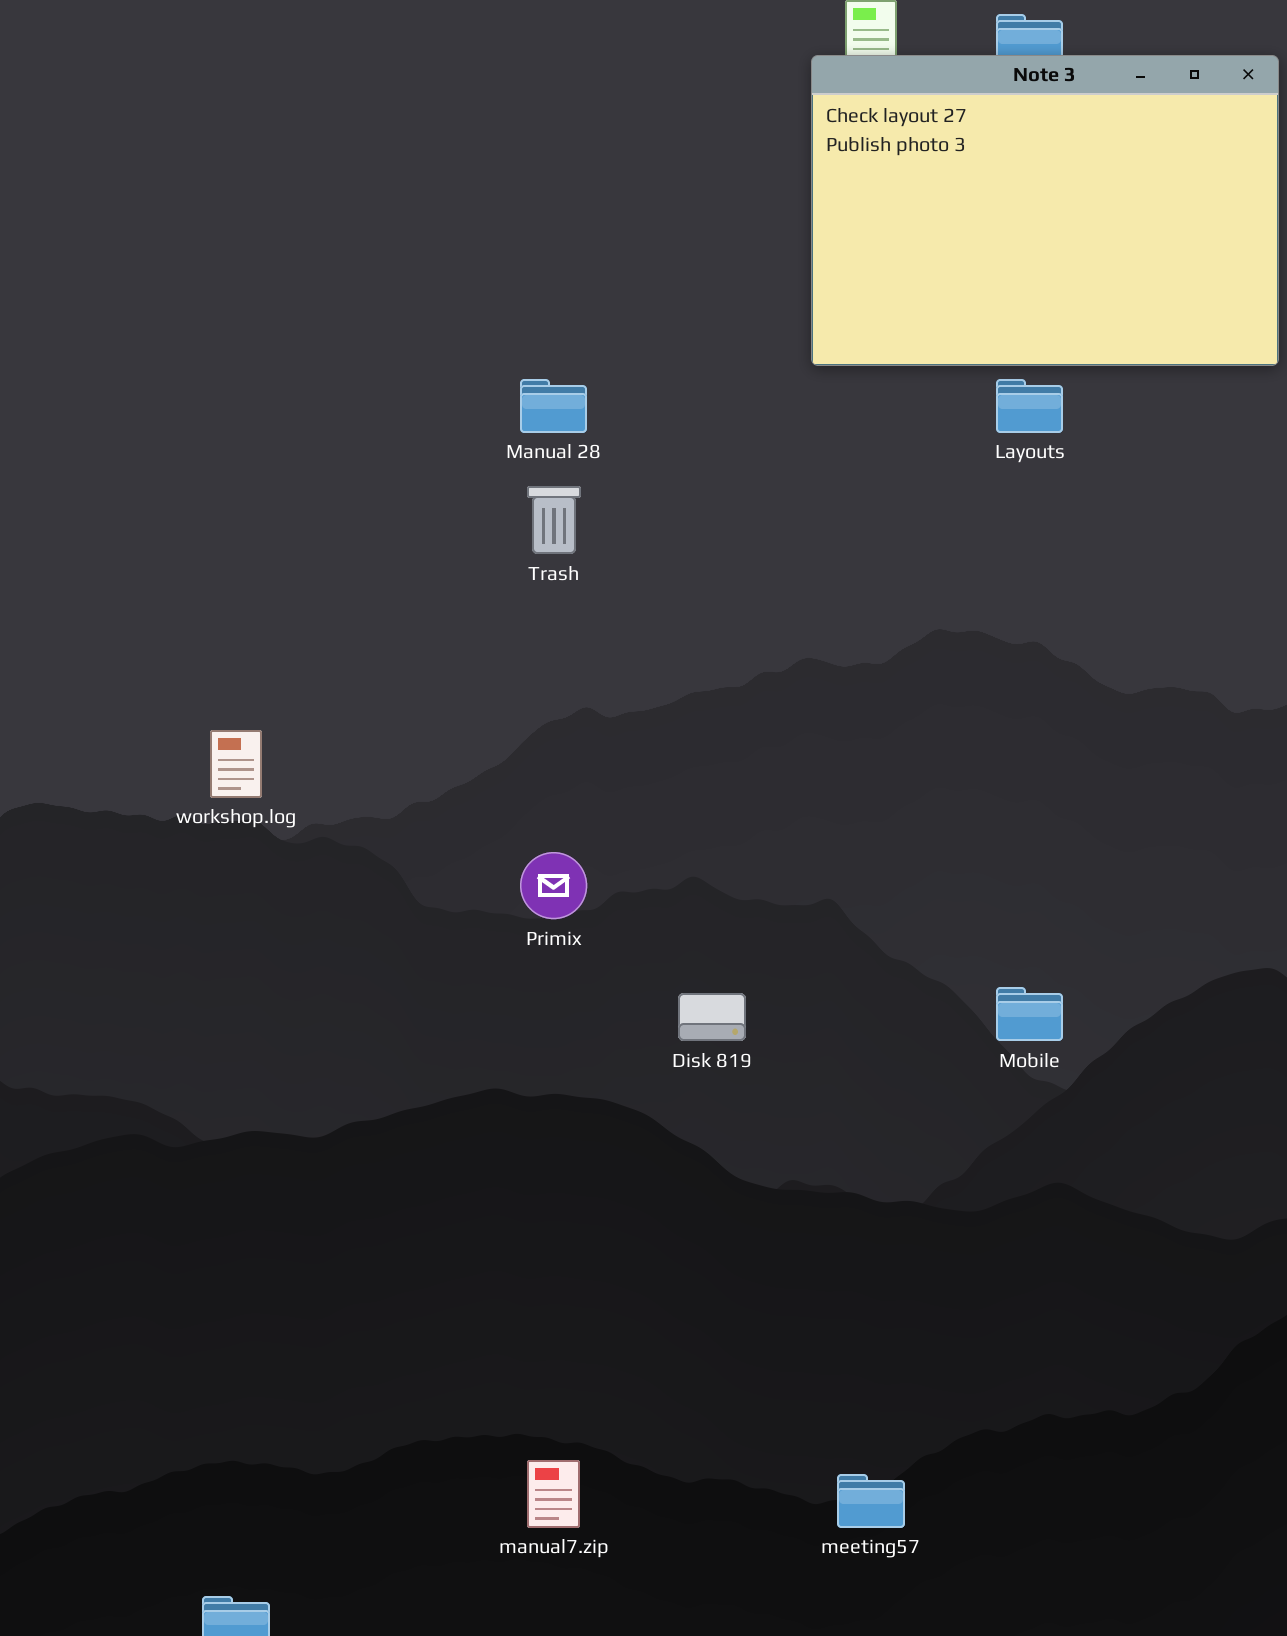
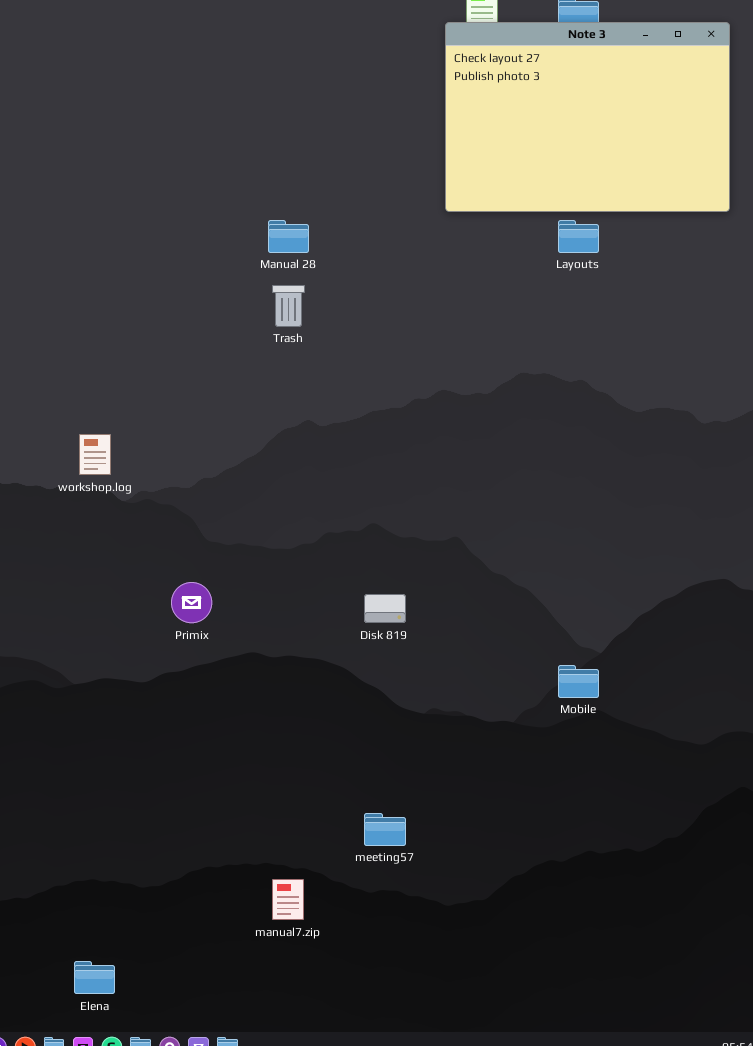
Primix: [520,852,587,919] -> [171,582,212,623], moved
Mobile: [996,987,1063,1041] -> [558,665,599,698], moved
meeting57: [837,1474,905,1528] -> [364,813,406,846], moved

